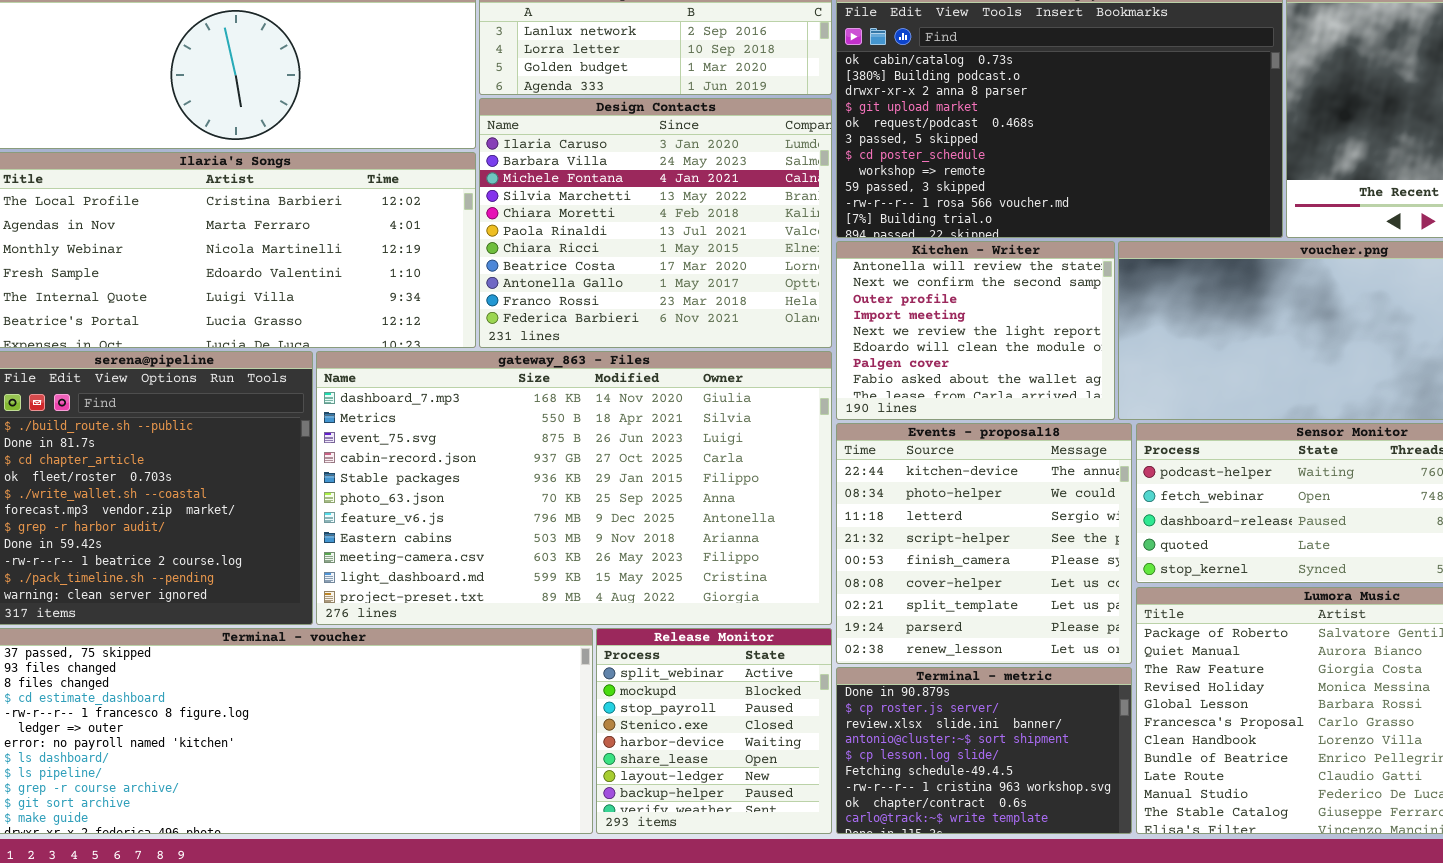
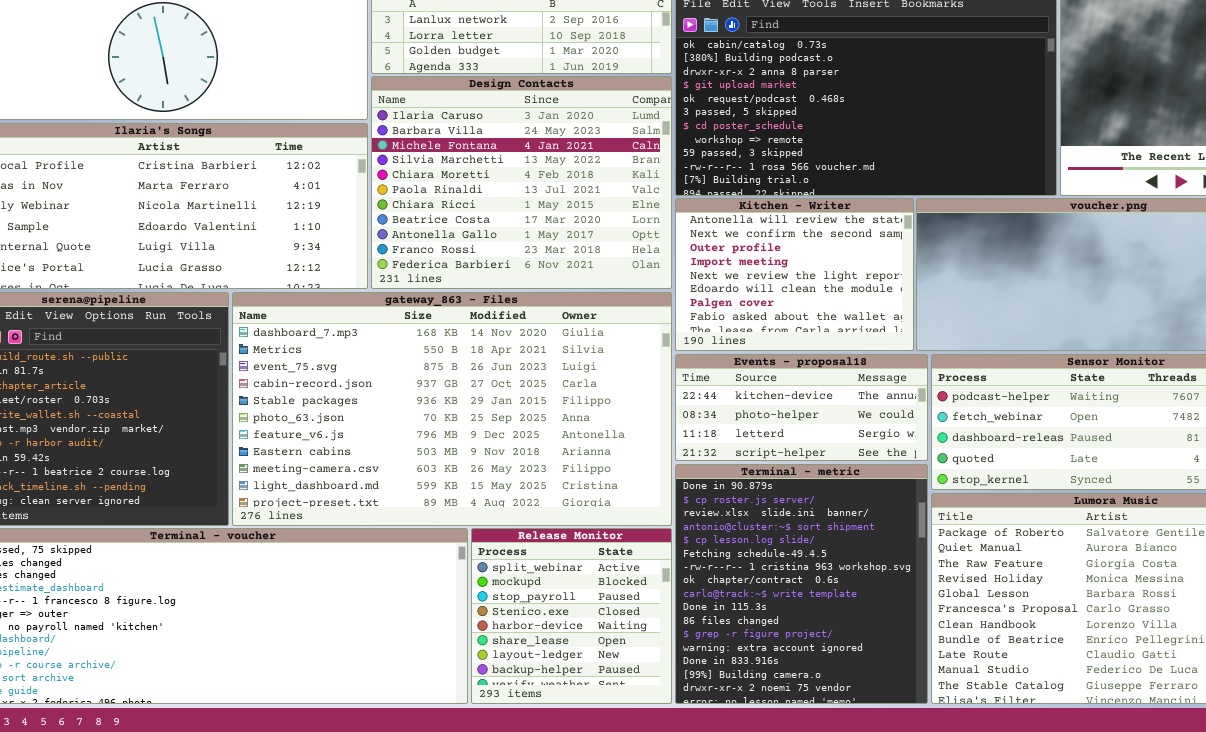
Events - proposal18: [836,423,1132,664] -> [675,354,928,461], resized
Terminal - metric: [836,667,1132,834] -> [675,464,928,704], resized

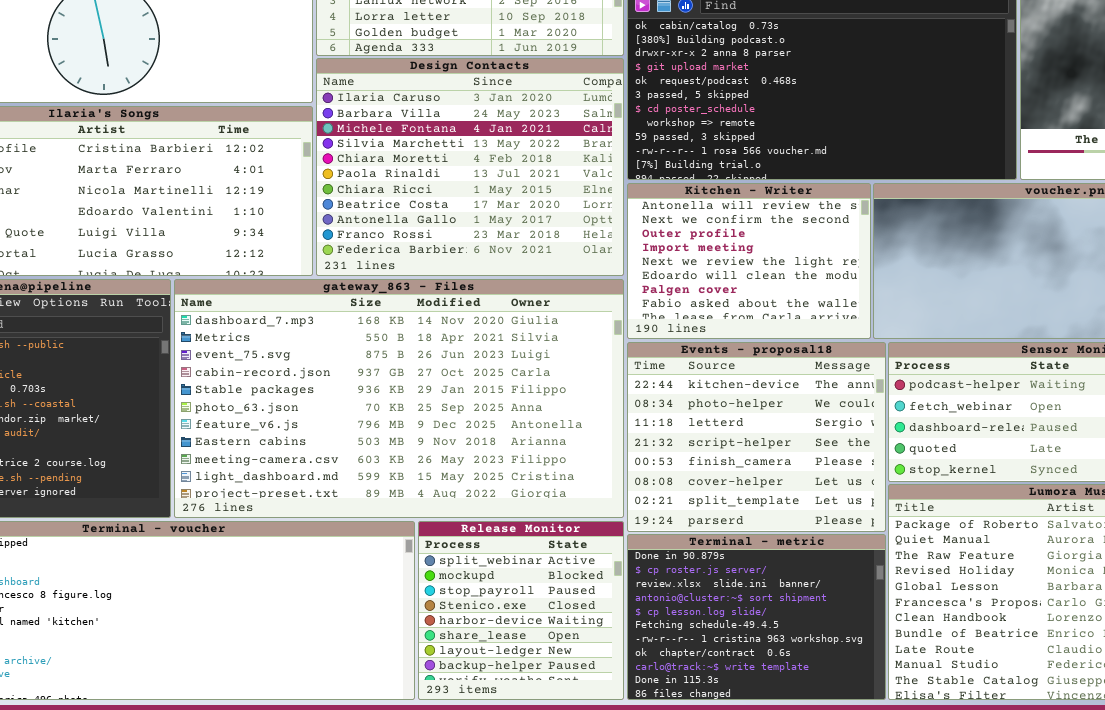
Events - proposal18: [675,354,928,461] -> [627,342,886,532], resized
Terminal - metric: [675,464,928,704] -> [627,534,886,700], resized

